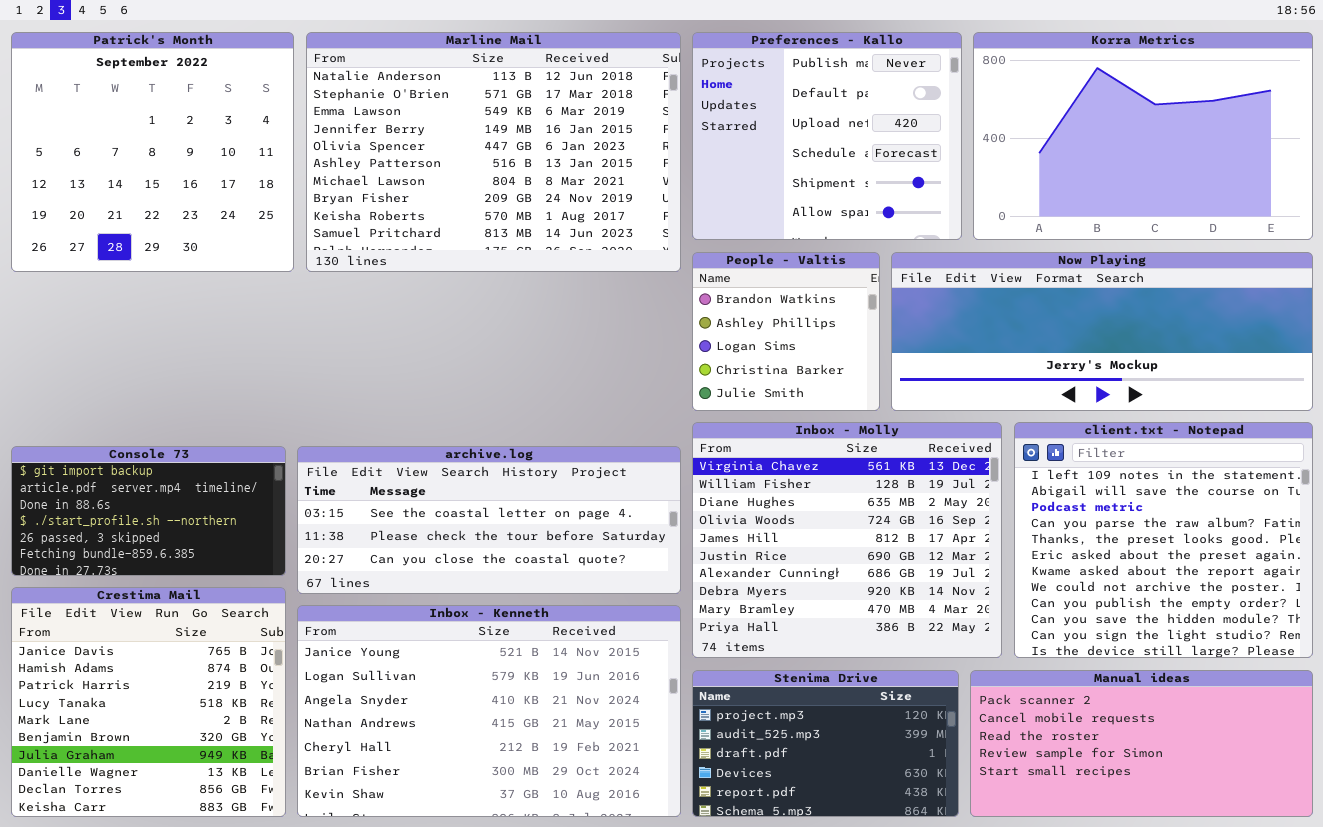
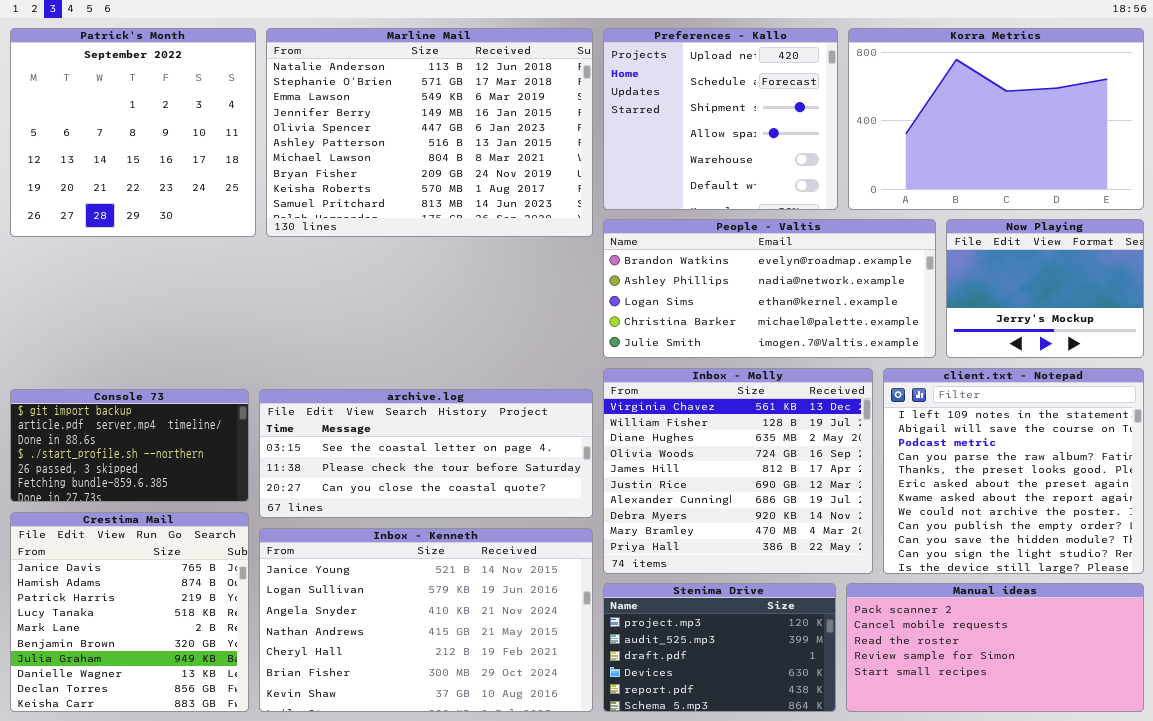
Preferences - Kallo: [692,32,962,240] -> [603,28,838,210], scrolled down 2 rows
People - Valtis: [692,252,880,411] -> [603,219,936,358], resized
Now Playing: [891,252,1313,411] -> [946,219,1144,358], resized

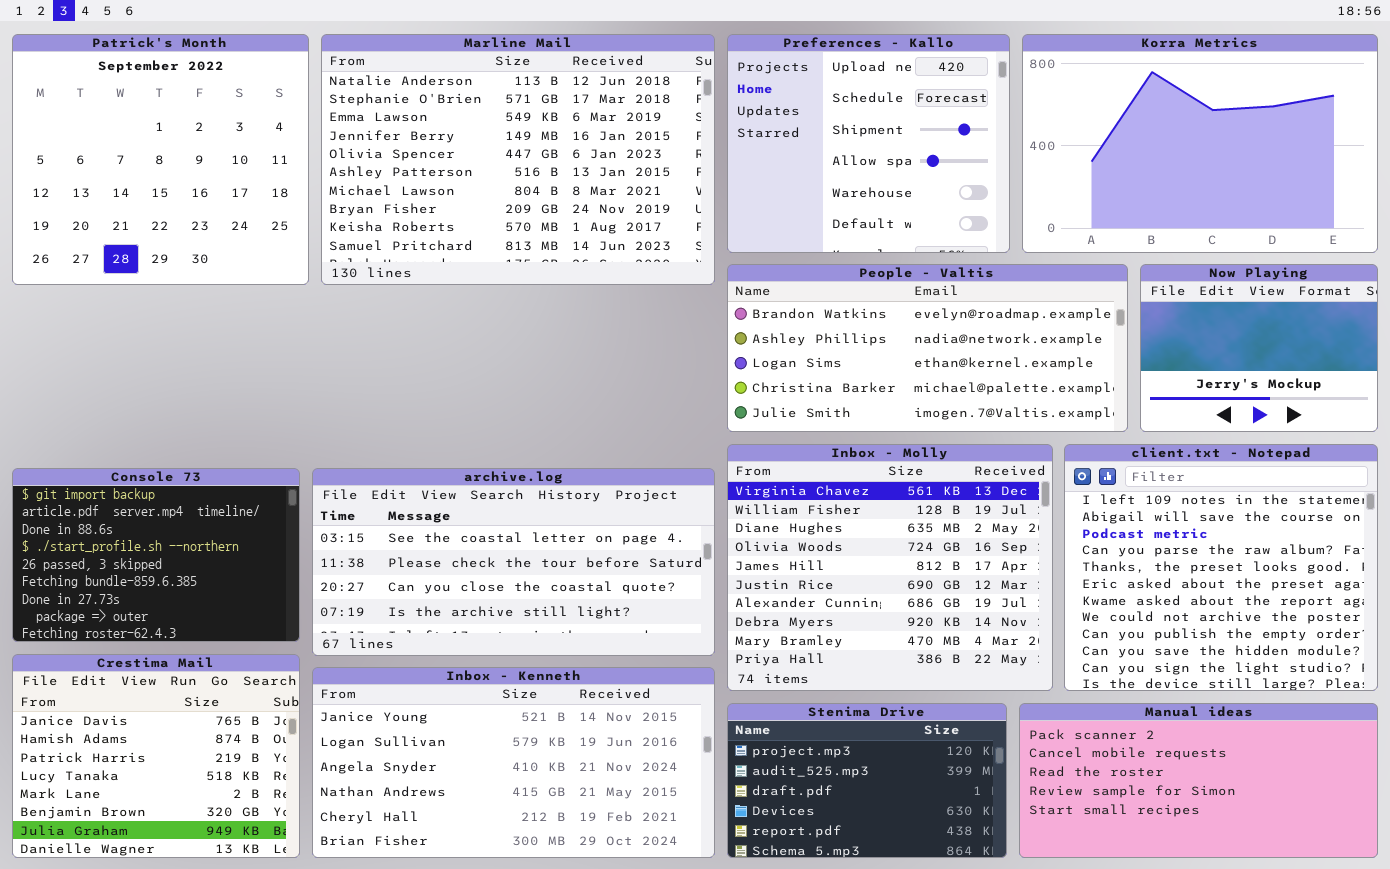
Console 73: [10,389,249,502] -> [12,468,300,642], resized
archive.log: [259,389,593,518] -> [312,468,715,656], resized
Crestima Mail: [10,512,249,712] -> [12,654,300,858], resized
Inbox - Kenneth: [259,528,593,712] -> [312,667,715,858], resized

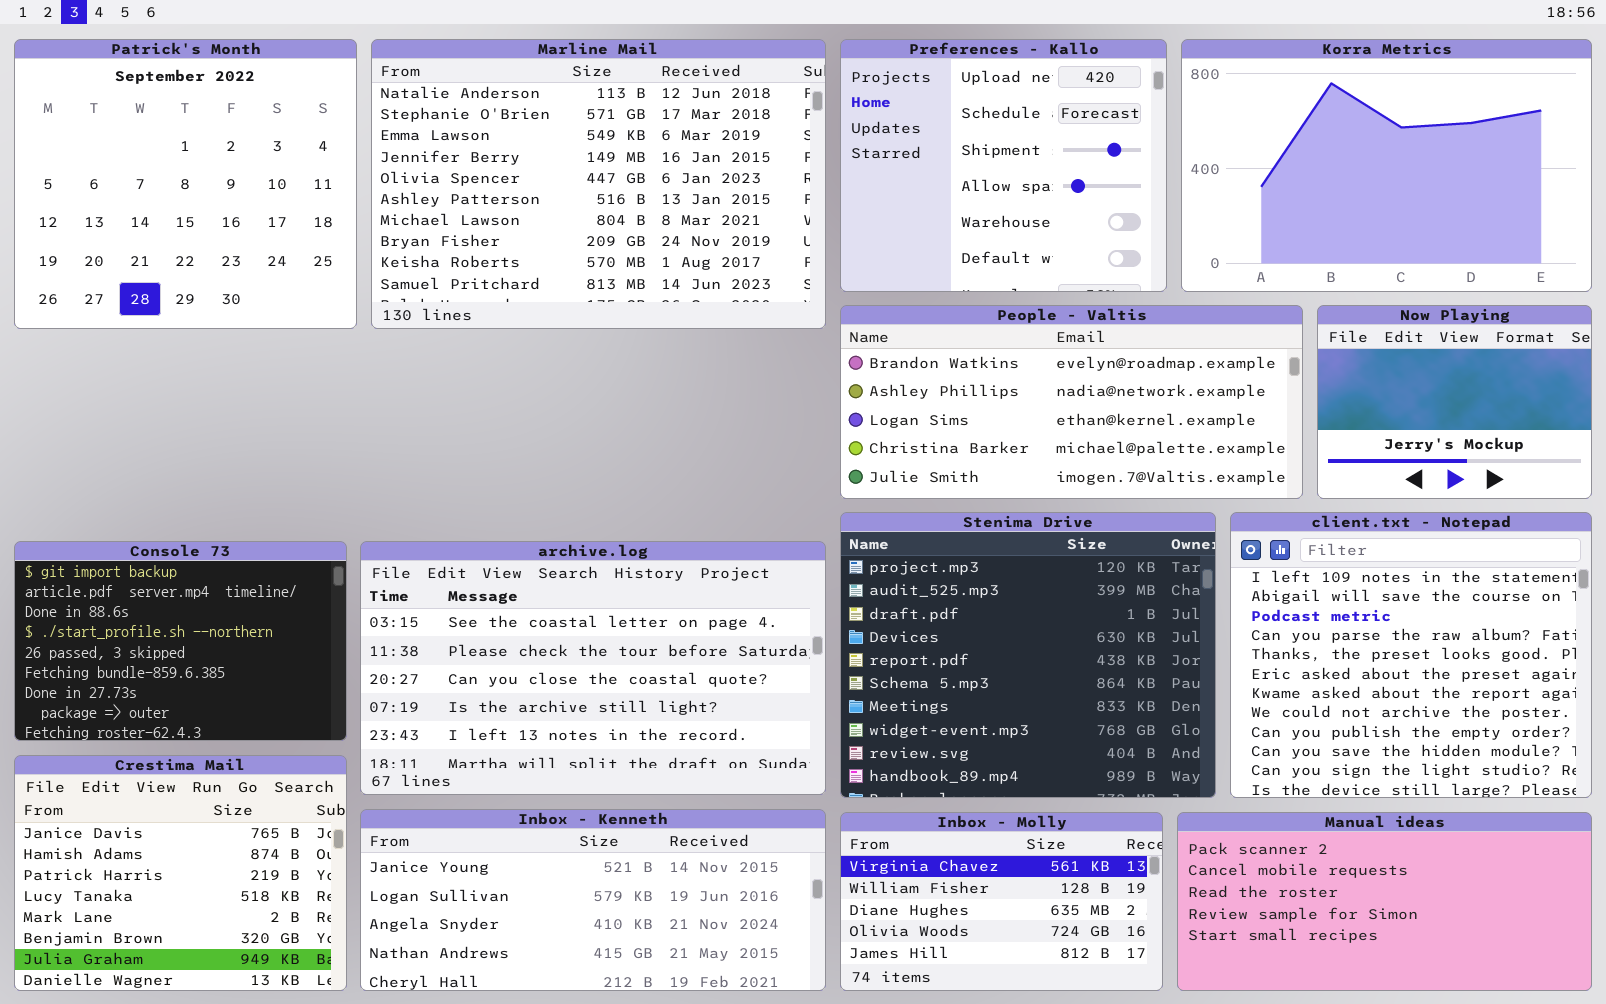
Inbox - Molly: [727,444,1053,691] -> [840,812,1163,991], moved, resized
archive.log: [312,468,715,656] -> [360,541,826,795], resized
Inbox - Kenneth: [312,667,715,858] -> [360,809,826,991], resized
Stenima Drive: [727,703,1007,858] -> [840,512,1216,798], moved, resized

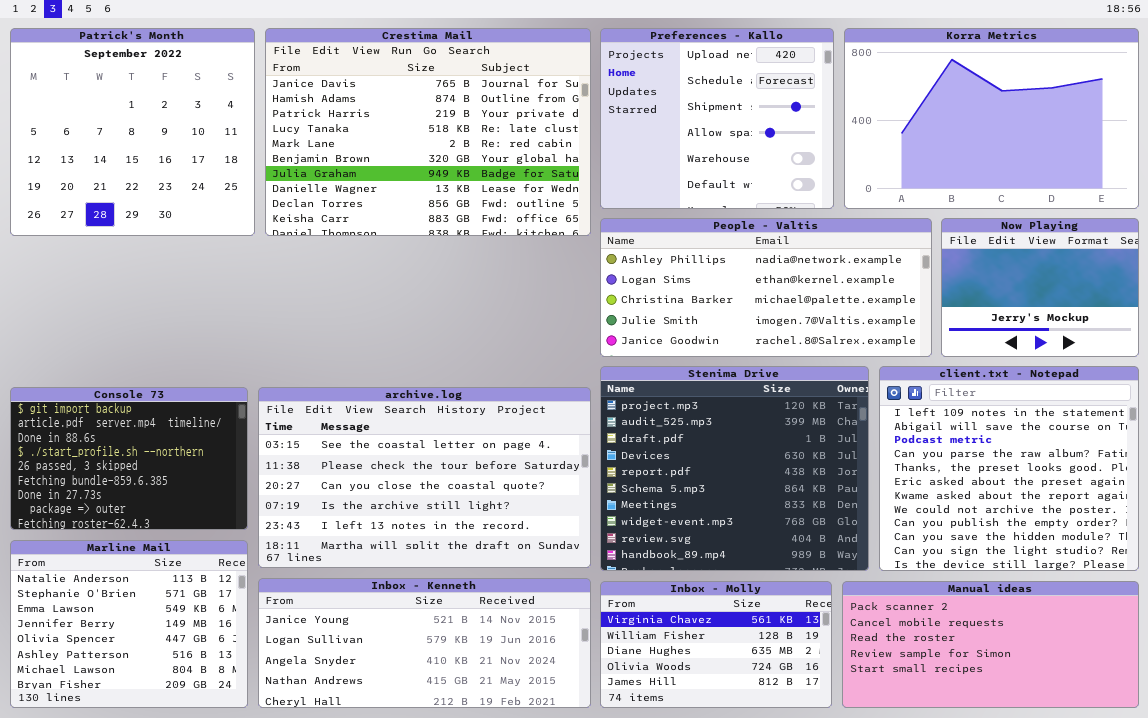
Marline Mail: [371,39,826,329] -> [10,540,248,708], moved, resized
People - Valtis: [840,305,1303,499] -> [600,218,932,357], scrolled down 1 row
Crestima Mail: [14,755,347,991] -> [265,28,591,236], moved, resized

